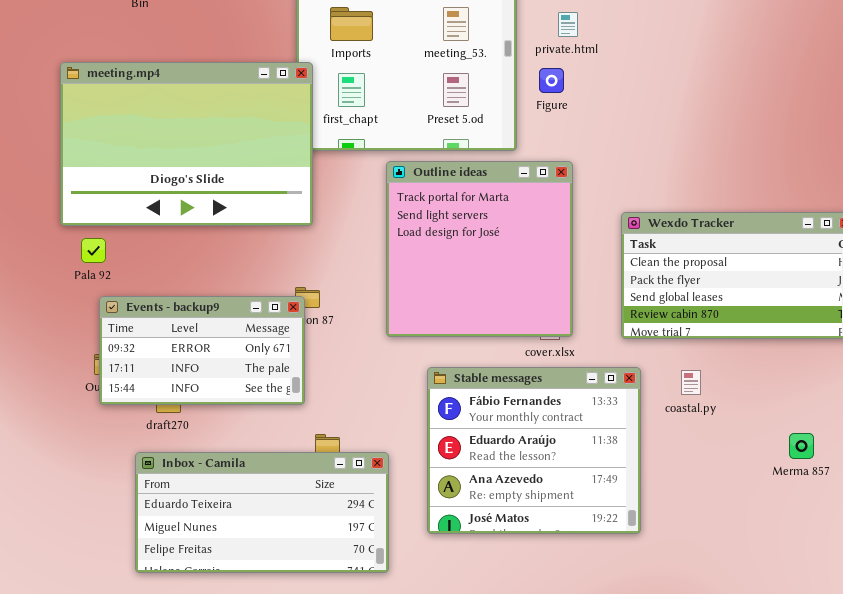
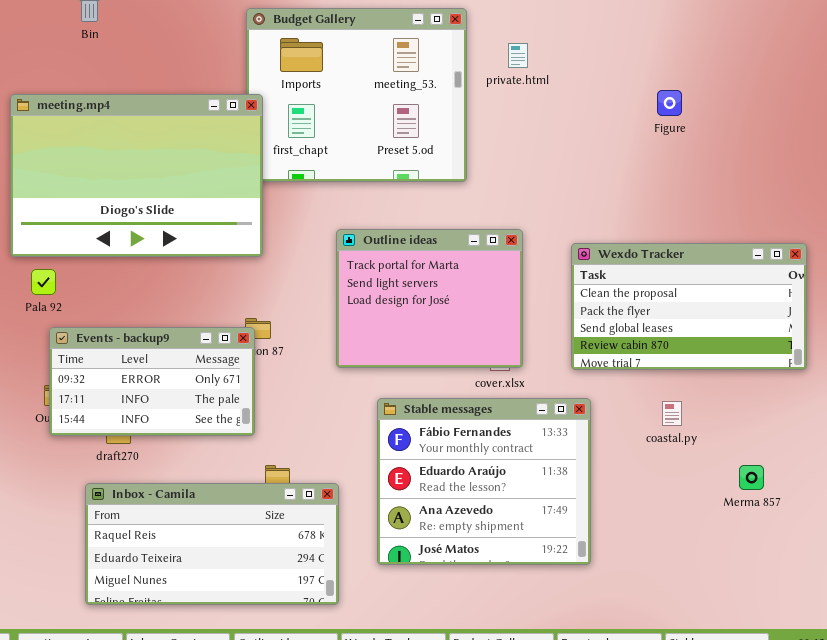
Figure: [539,68,564,93] -> [657,90,682,116], moved
Outline ideas: [386,161,573,337] -> [336,229,523,368], resized
coastal.py: [681,370,701,395] -> [662,401,682,426], moved
Inbox - Camila: [135,452,389,573] -> [85,483,339,605], scrolled up 1 row

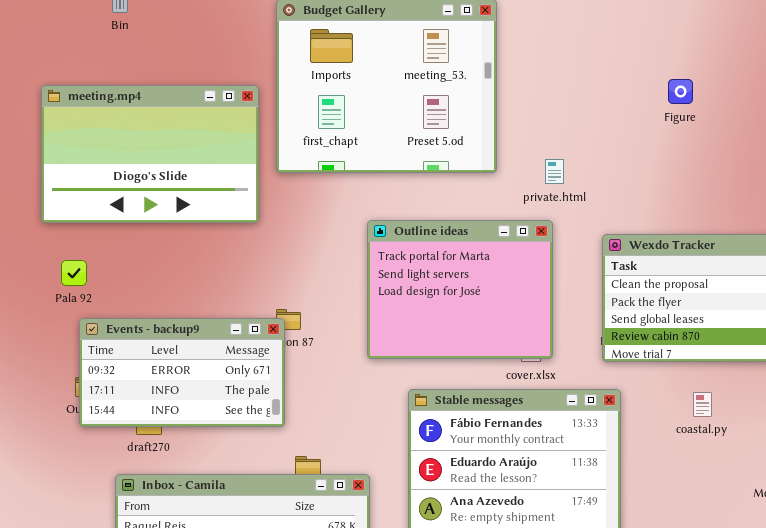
private.html: [508,43,528,68] -> [545,159,564,184], moved
Figure: [657,90,682,116] -> [668,79,693,104], moved
meeting.mp4: [10,94,263,257] -> [41,85,259,223], resized

